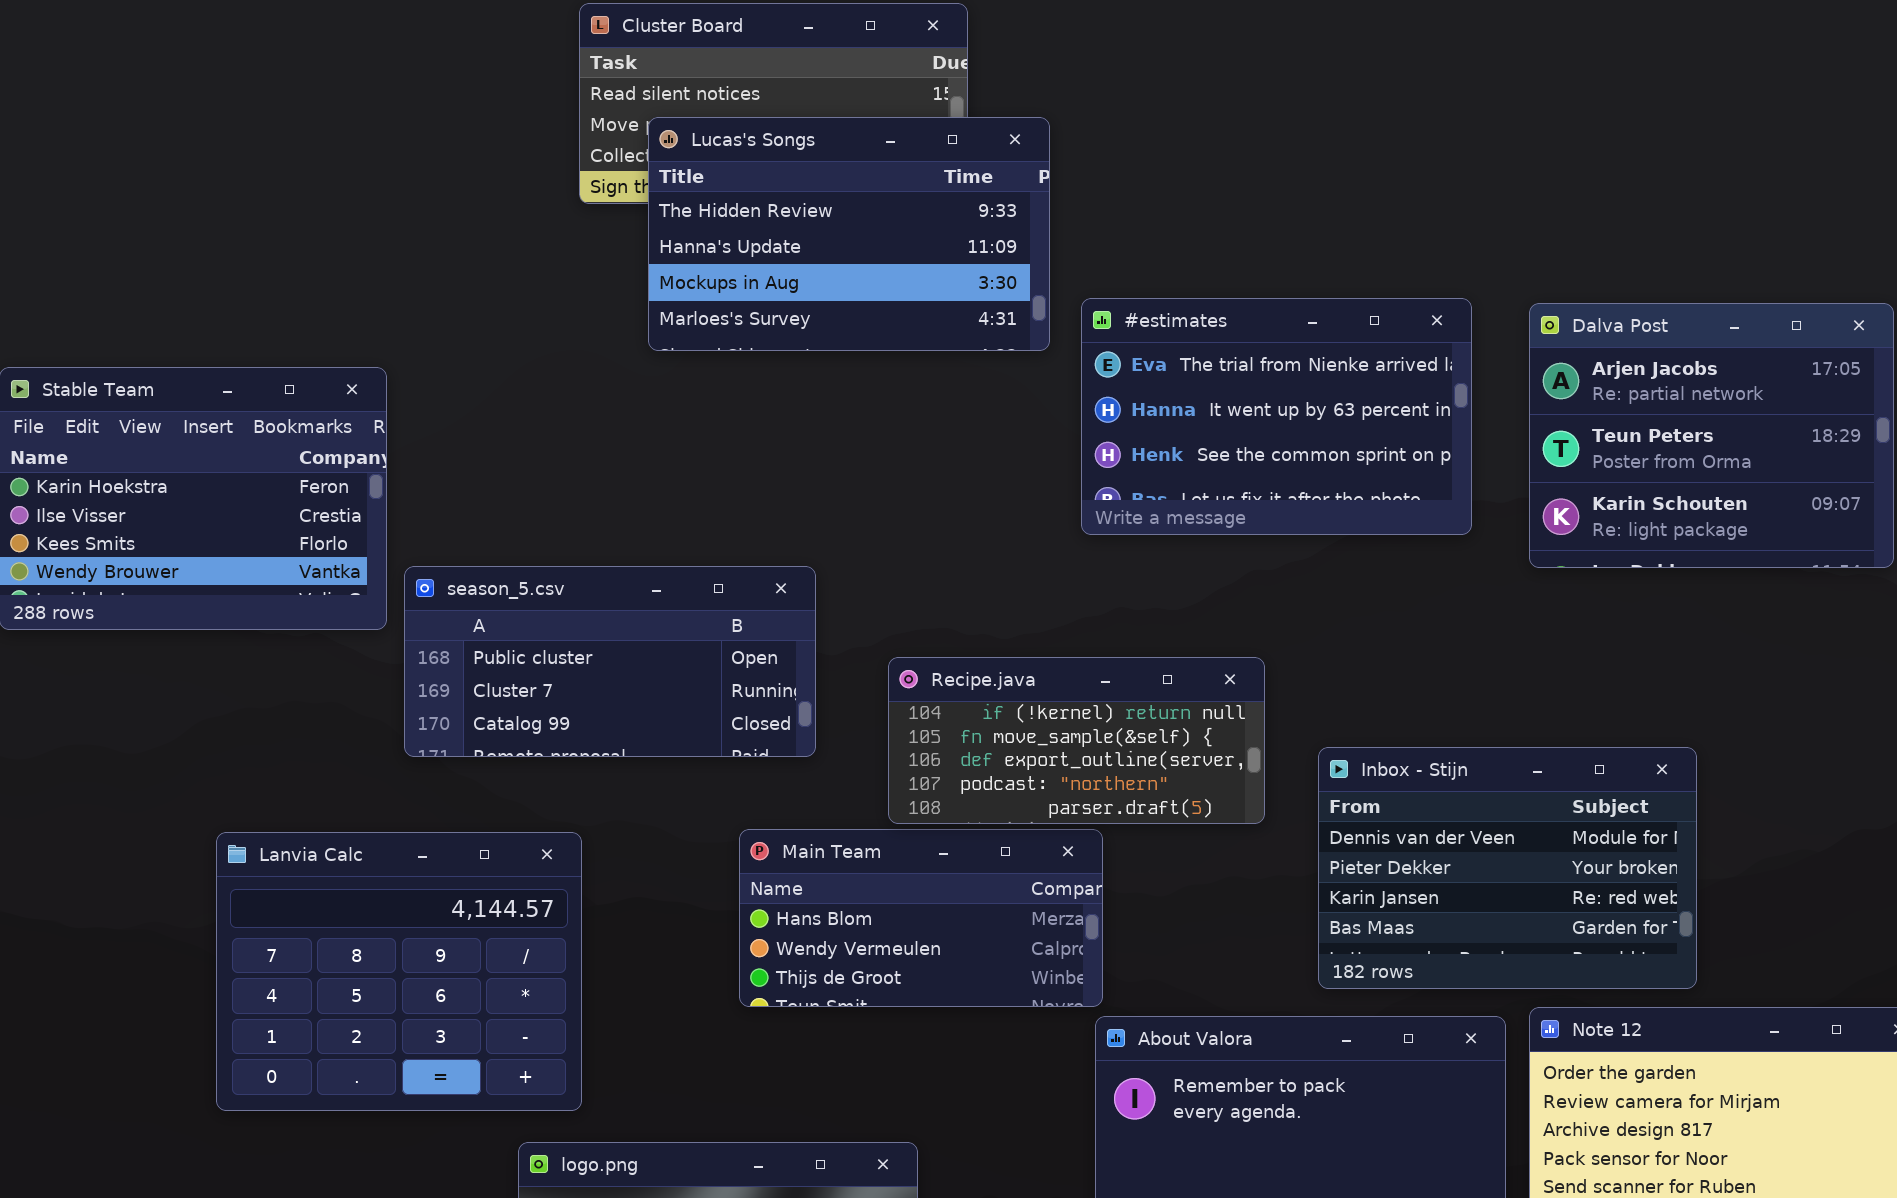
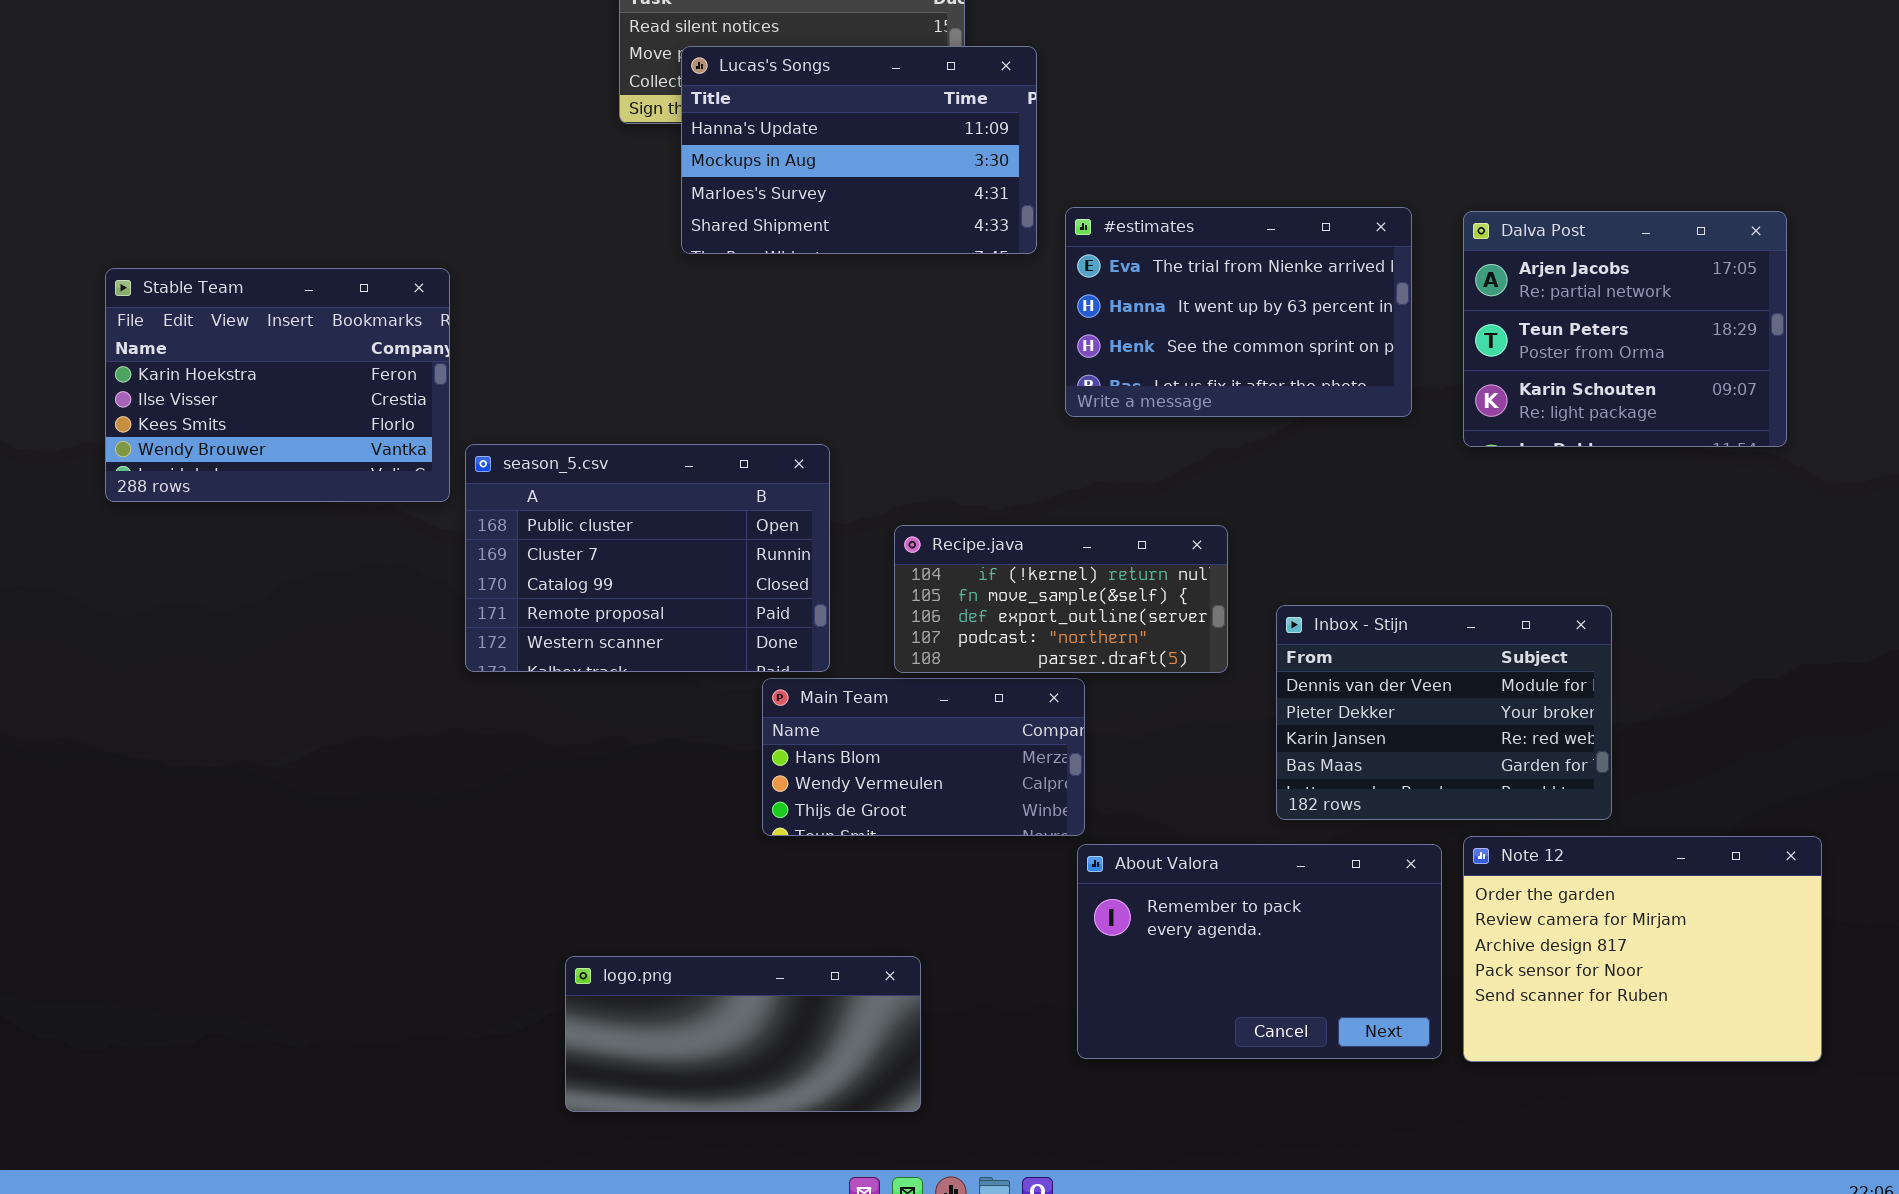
Lucas's Songs: [648,117,1050,351] -> [681,46,1037,254], scrolled down 1 row
season_5.csv: [404,566,816,757] -> [465,444,830,672], resized
Lanvia Calc: [216,832,582,1111] -> none, closed

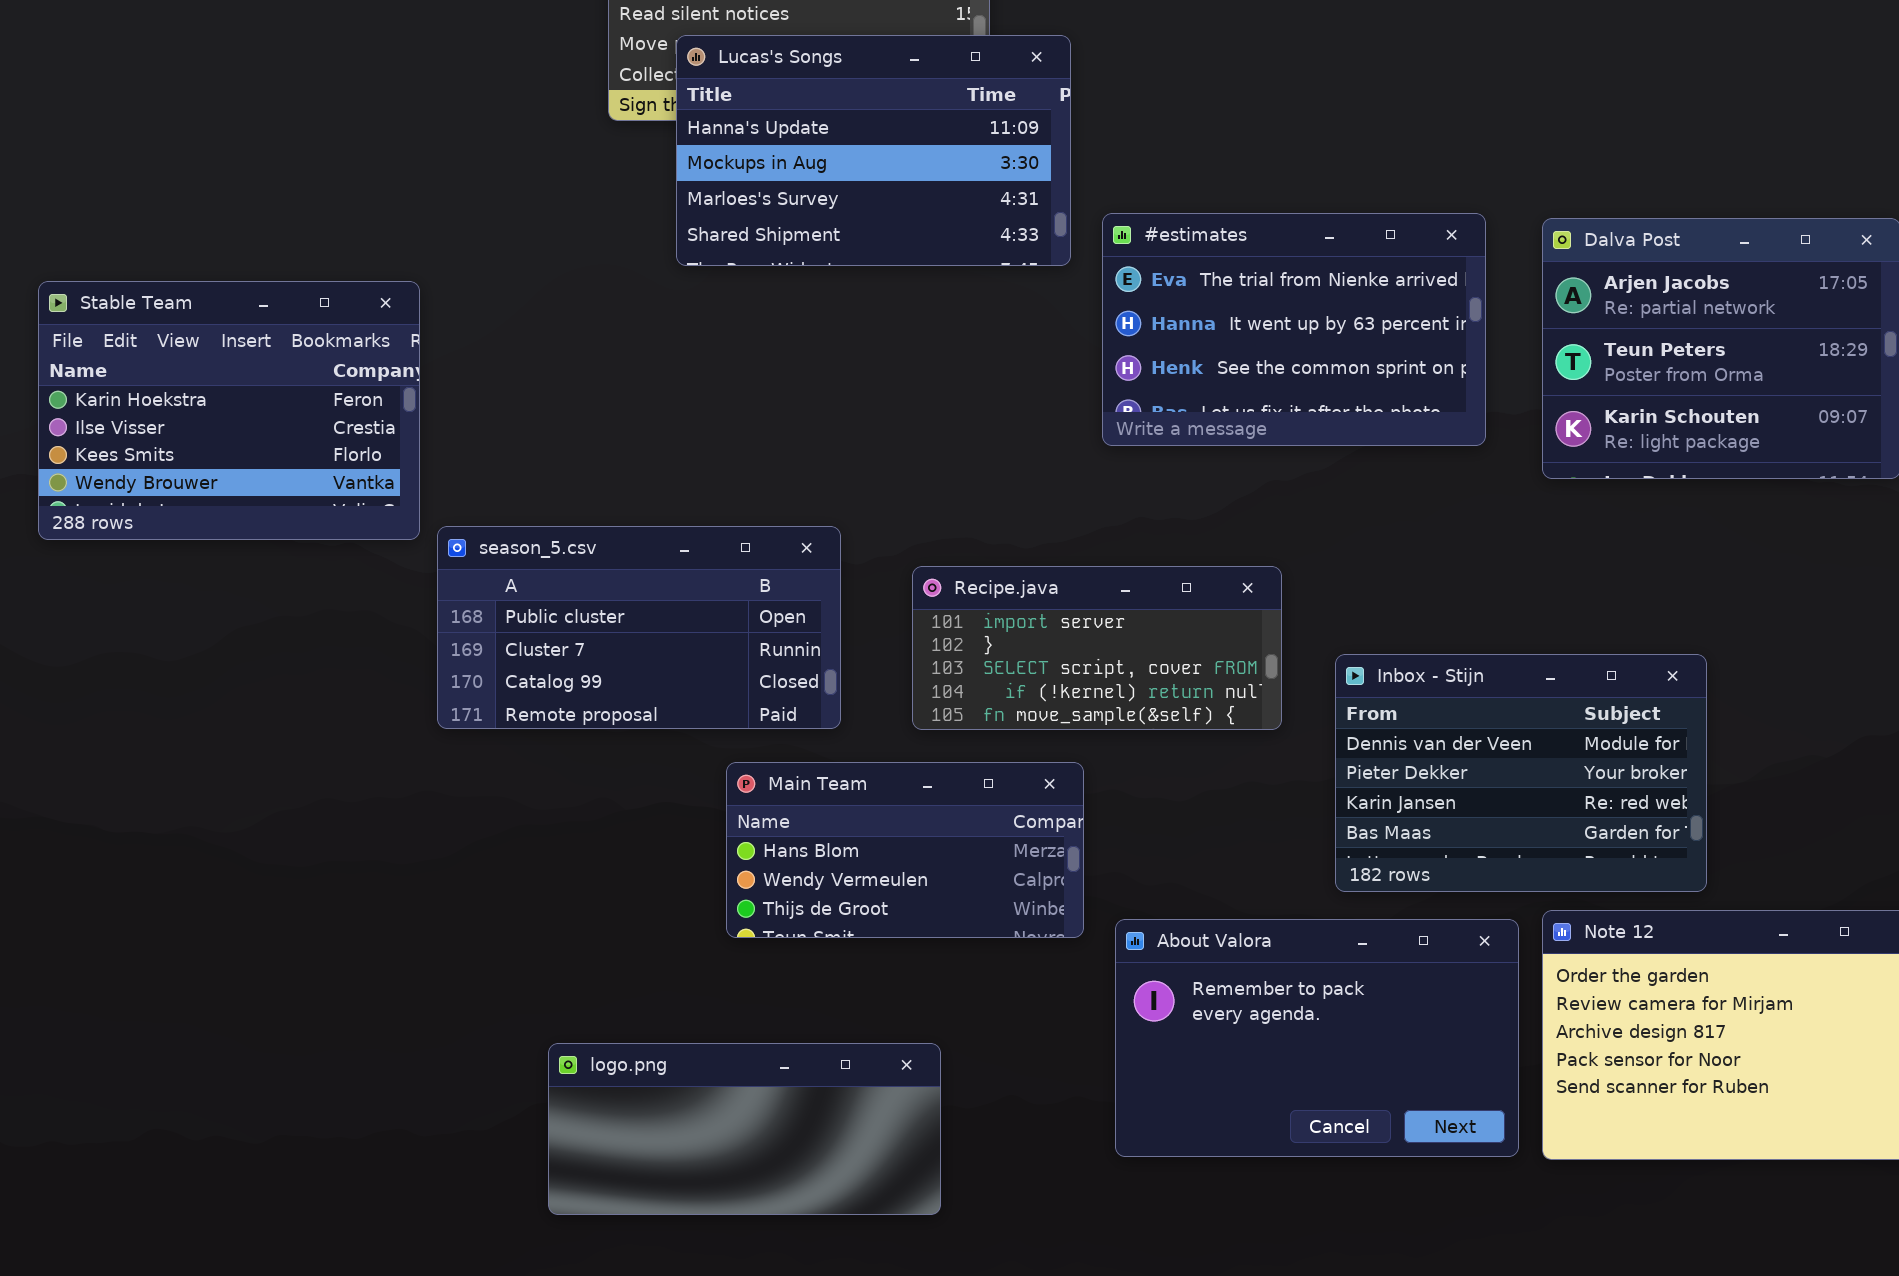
season_5.csv: [465,444,830,672] -> [437,526,841,729], resized
Recipe.java: [894,525,1228,673] -> [912,566,1282,730], scrolled up 3 rows
Main Team: [762,678,1085,836] -> [726,762,1084,938], moved

